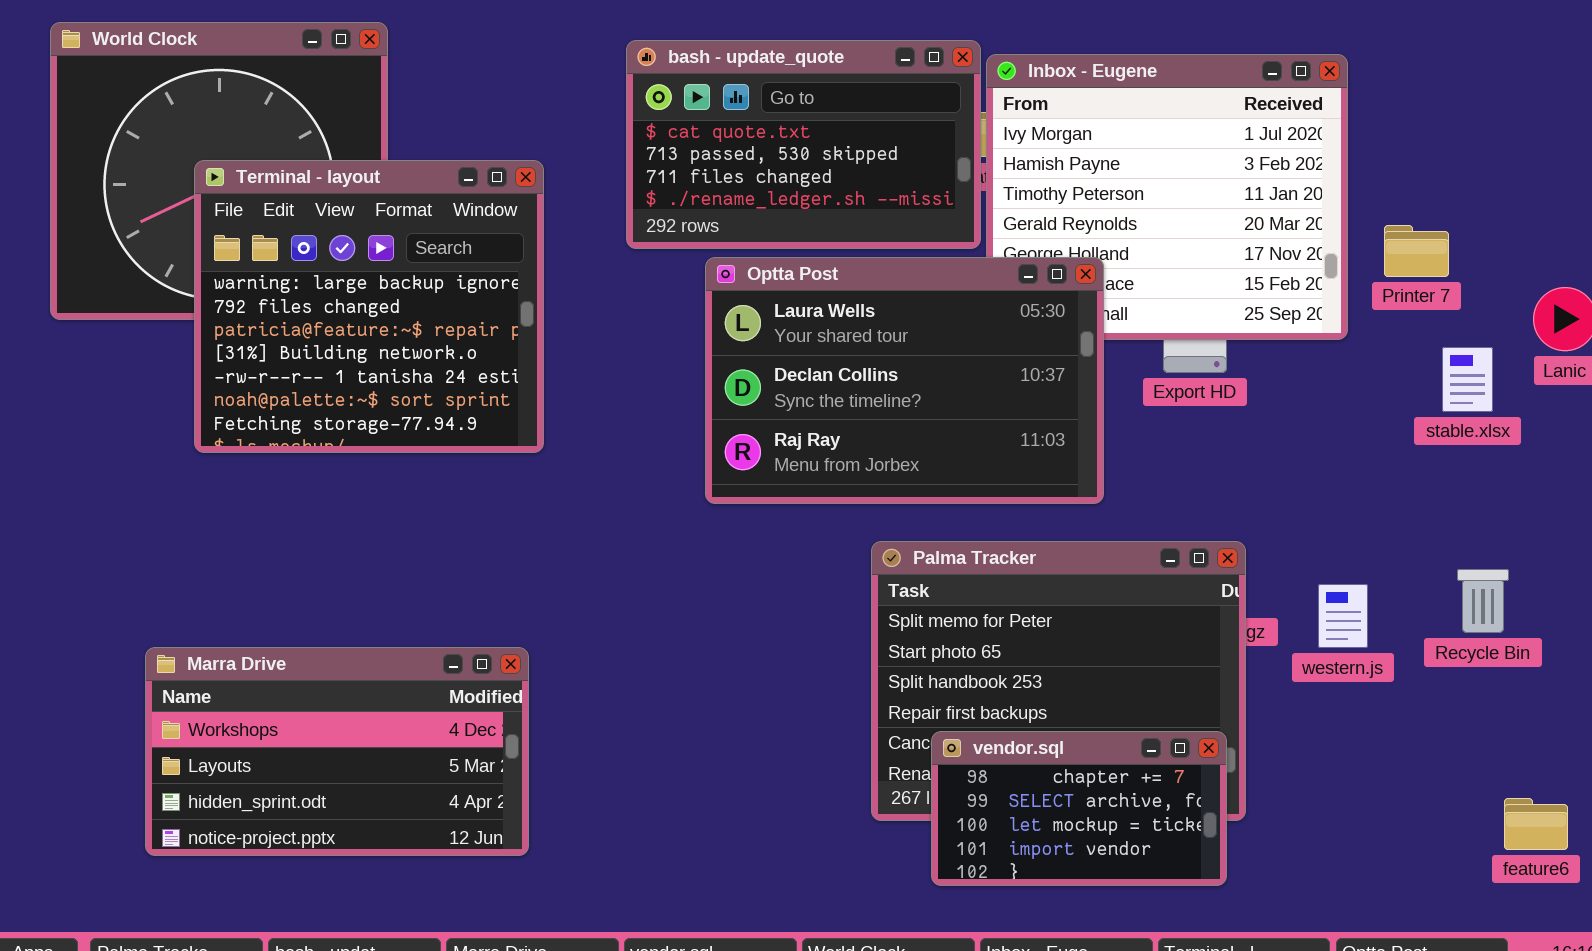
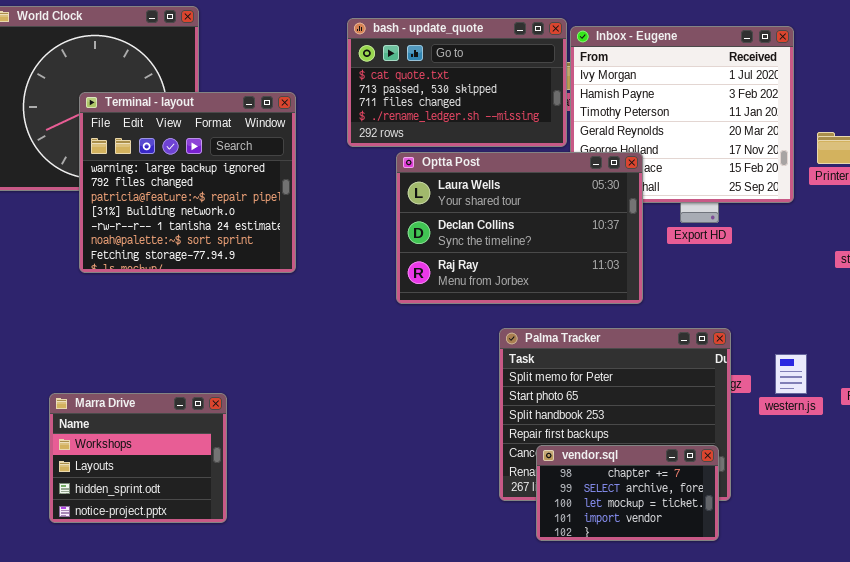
Marra Drive: [145,647,529,856] -> [49,393,227,523], resized

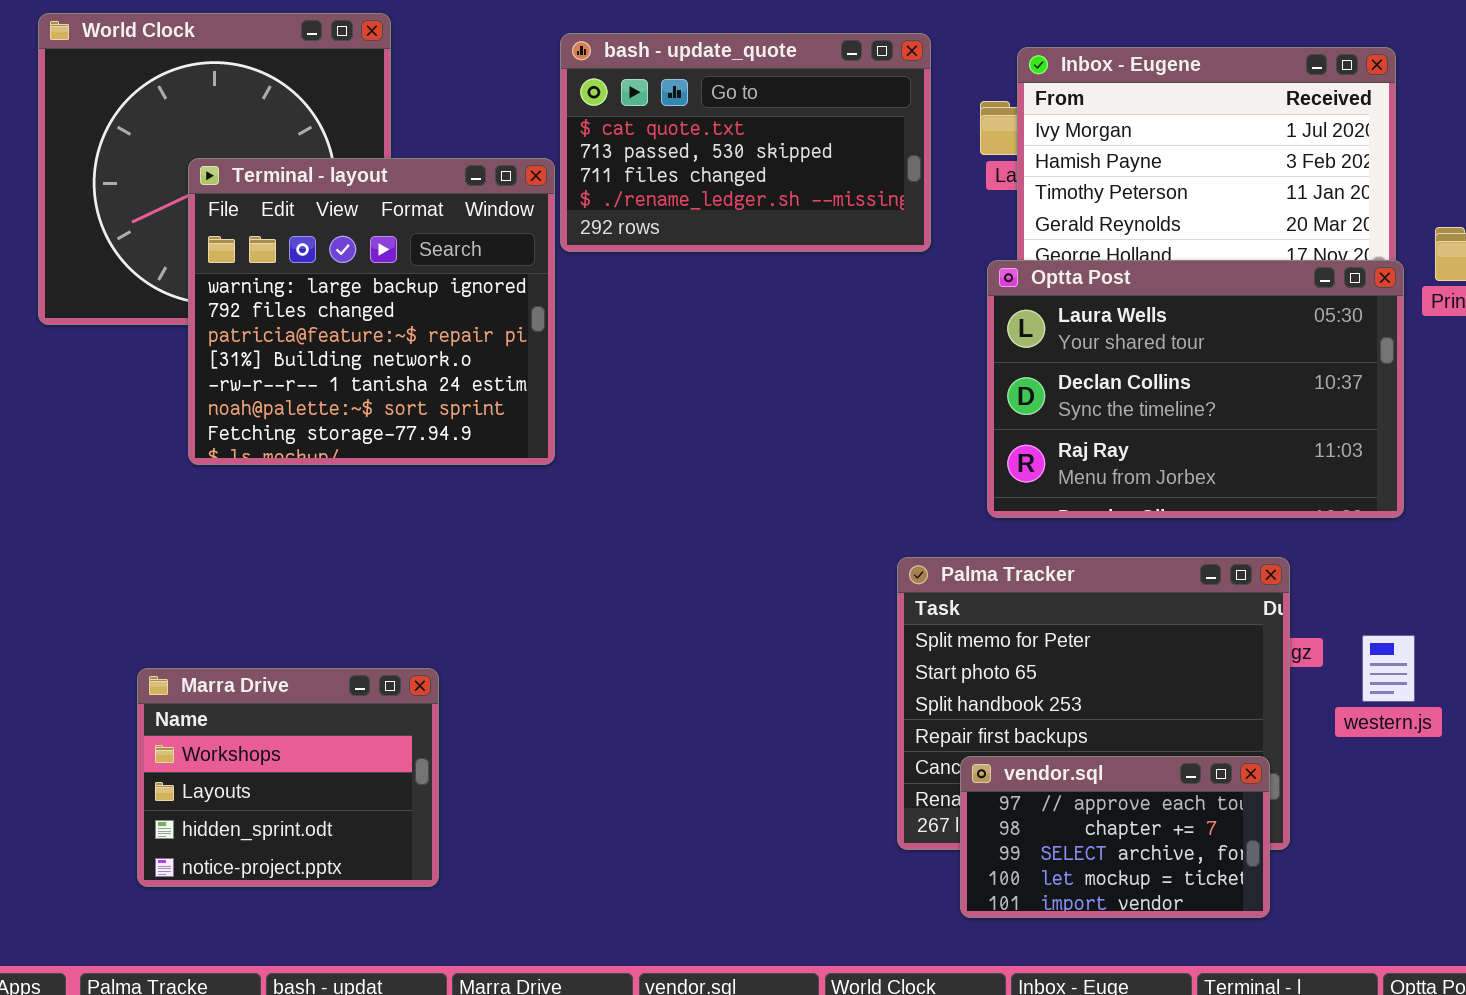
bash - update_quote: [347,18,567,147] -> [560,33,931,252], moved
Optta Post: [396,152,643,304] -> [987,260,1404,518], moved
western.js: [775,354,807,394] -> [1362,635,1415,702], moved
vendor.sql: [536,445,719,541] -> [960,756,1270,918], scrolled up 1 row

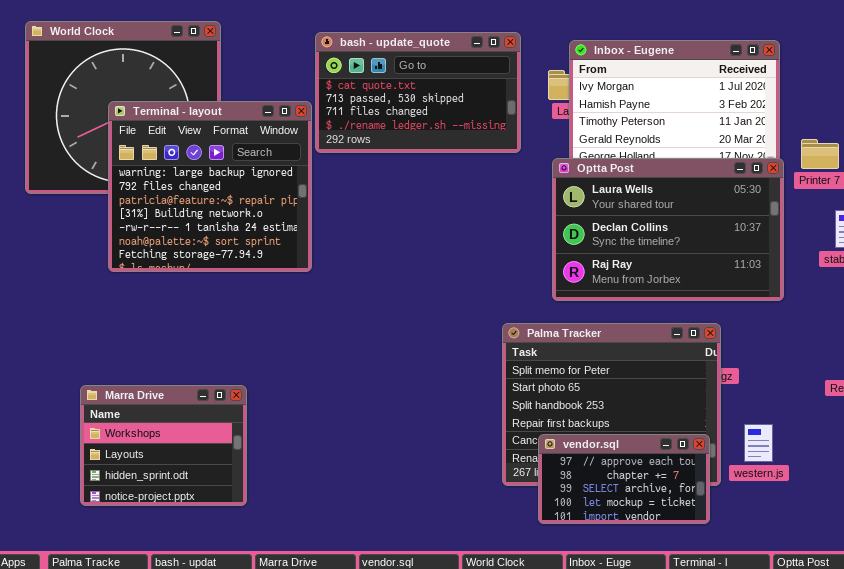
western.js: [1362,635,1415,702] -> [744,424,773,462], moved

